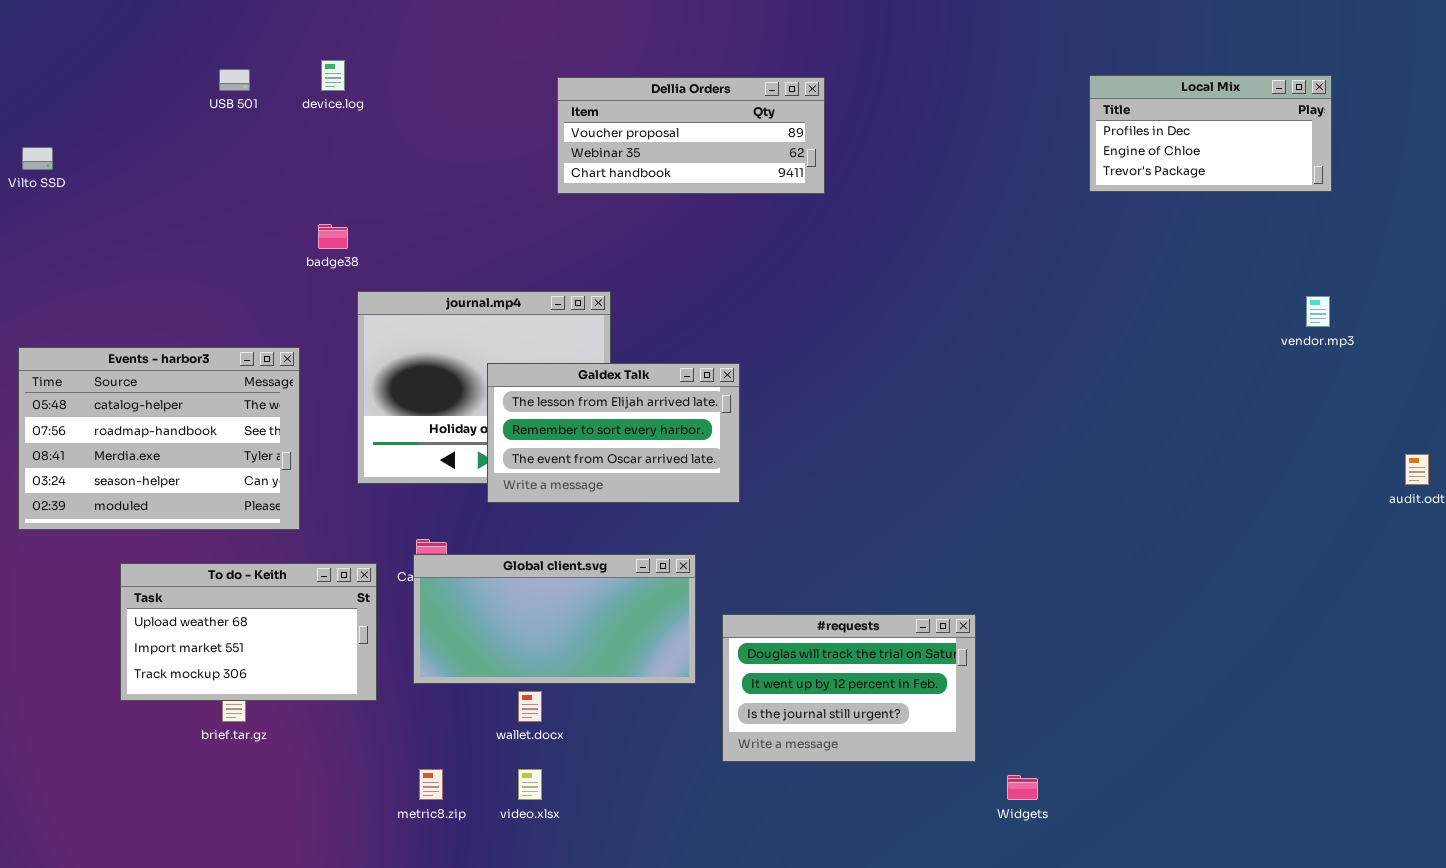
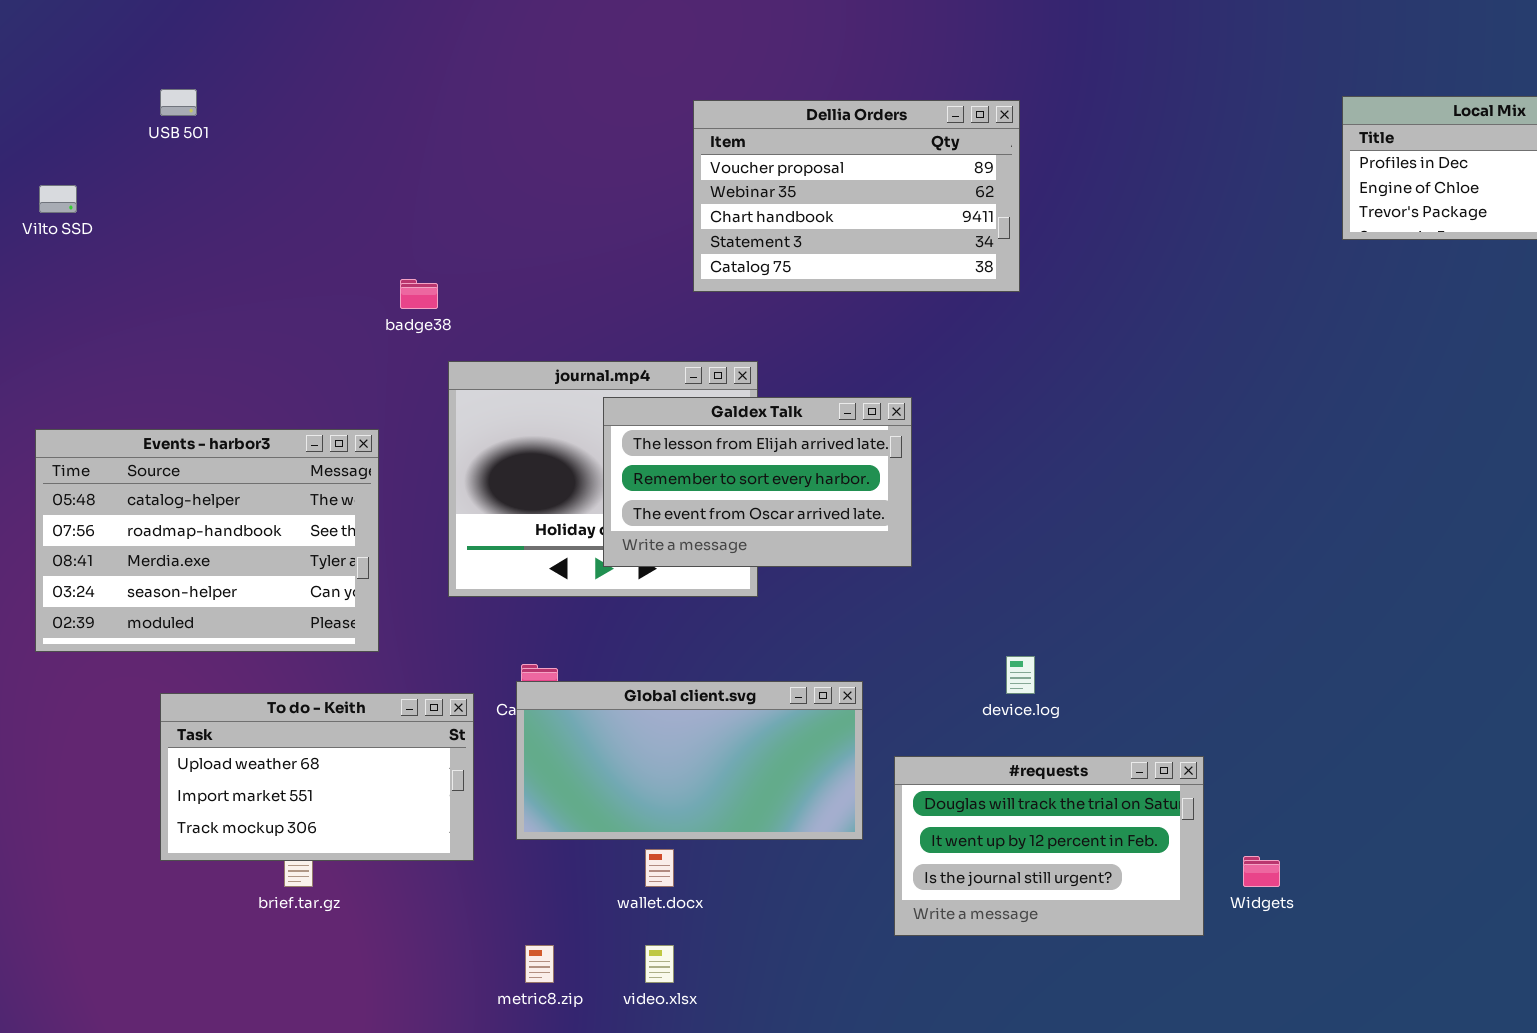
device.log: [321,60,345,91] -> [1006,656,1035,694], moved
USB 501: [219,69,250,91] -> [160,89,197,116], moved
Dellia Orders: [557,77,825,194] -> [693,100,1020,292], resized
Galdex Talk: [487,363,740,503] -> [603,397,912,567], moved
Widgets: [1007,775,1038,800] -> [1243,856,1280,887], moved

